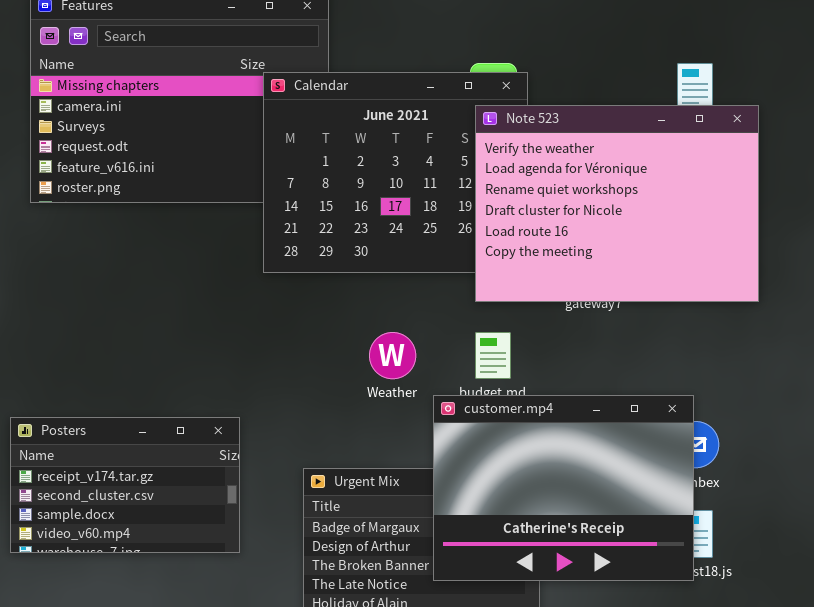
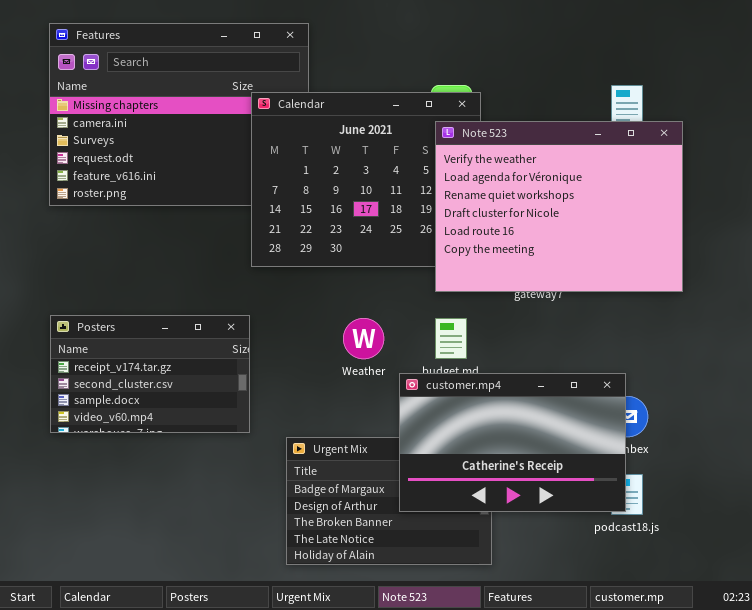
customer.mp4: [433,395,694,581] -> [399,373,626,512], resized
Posters: [10,417,240,553] -> [50,315,250,433], moved

